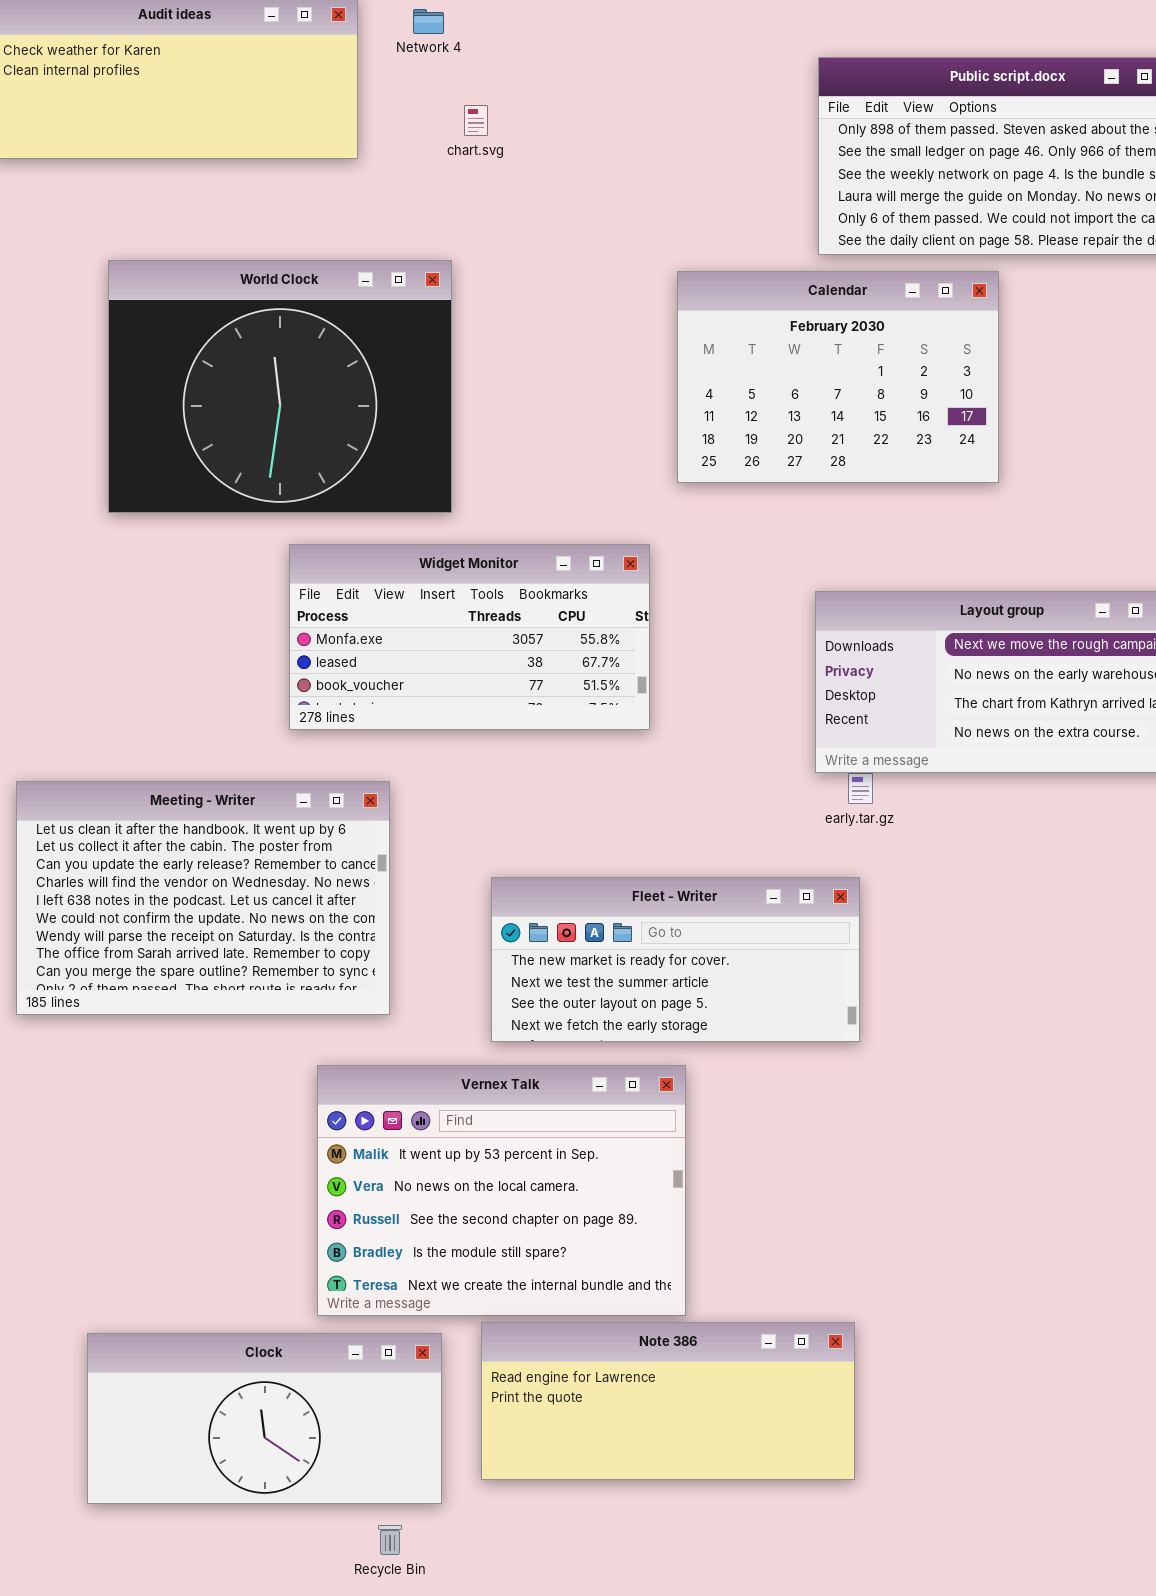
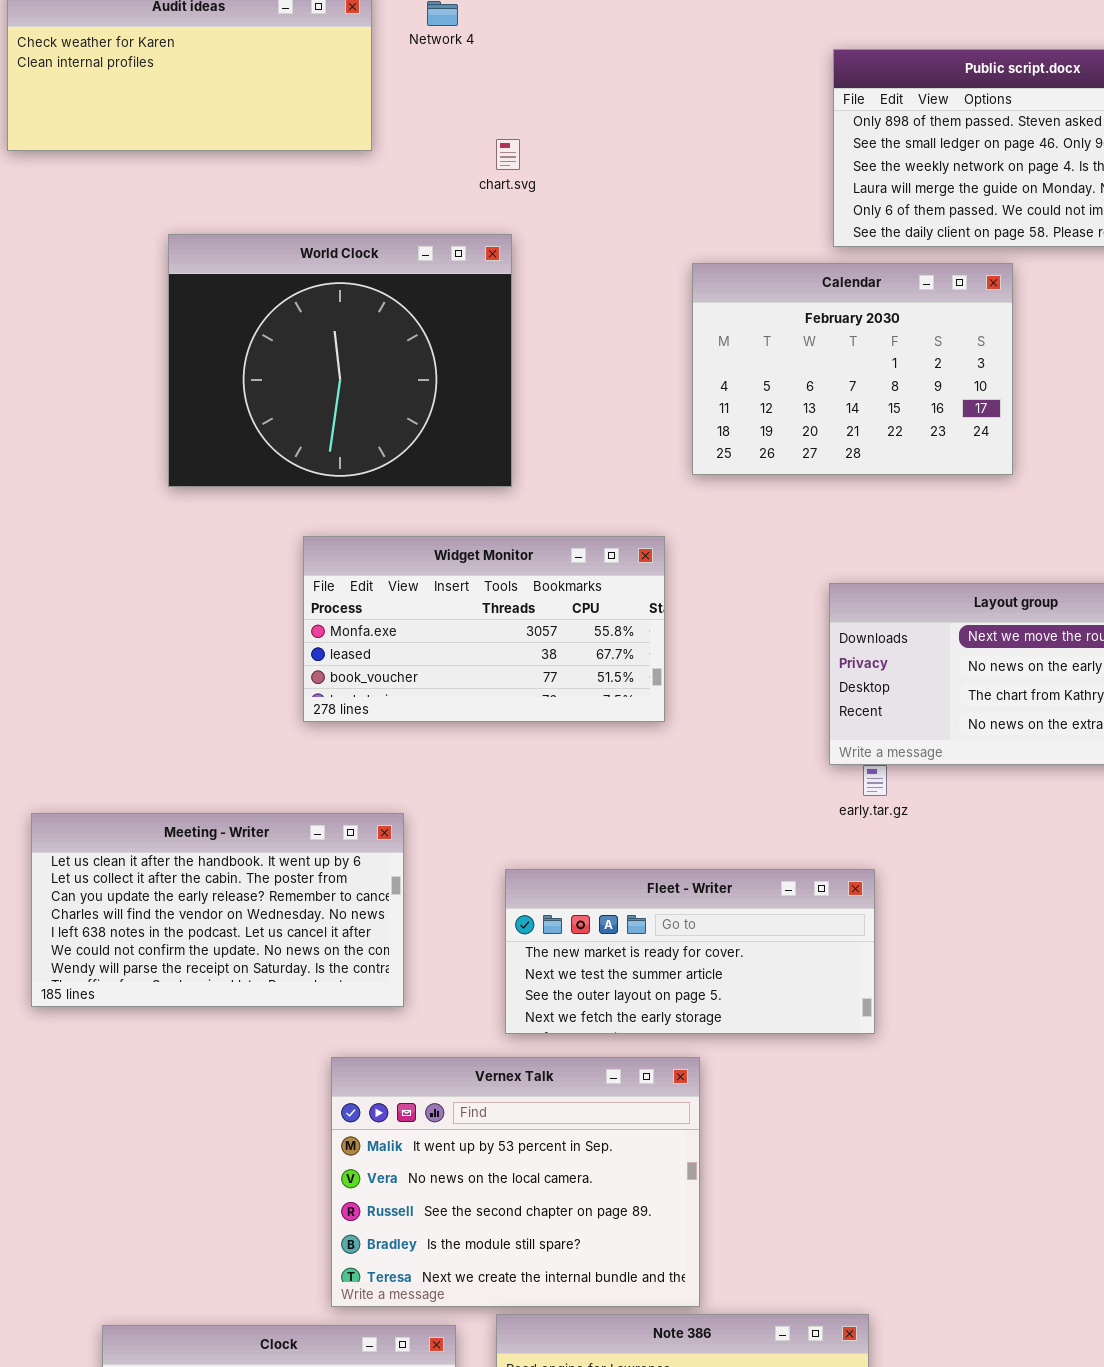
chart.svg: [464,105,488,136] -> [496,139,520,170], moved
World Clock: [108,260,452,513] -> [168,234,512,487], moved
Meeting - Writer: [16,781,390,1015] -> [31,813,404,1007], resized

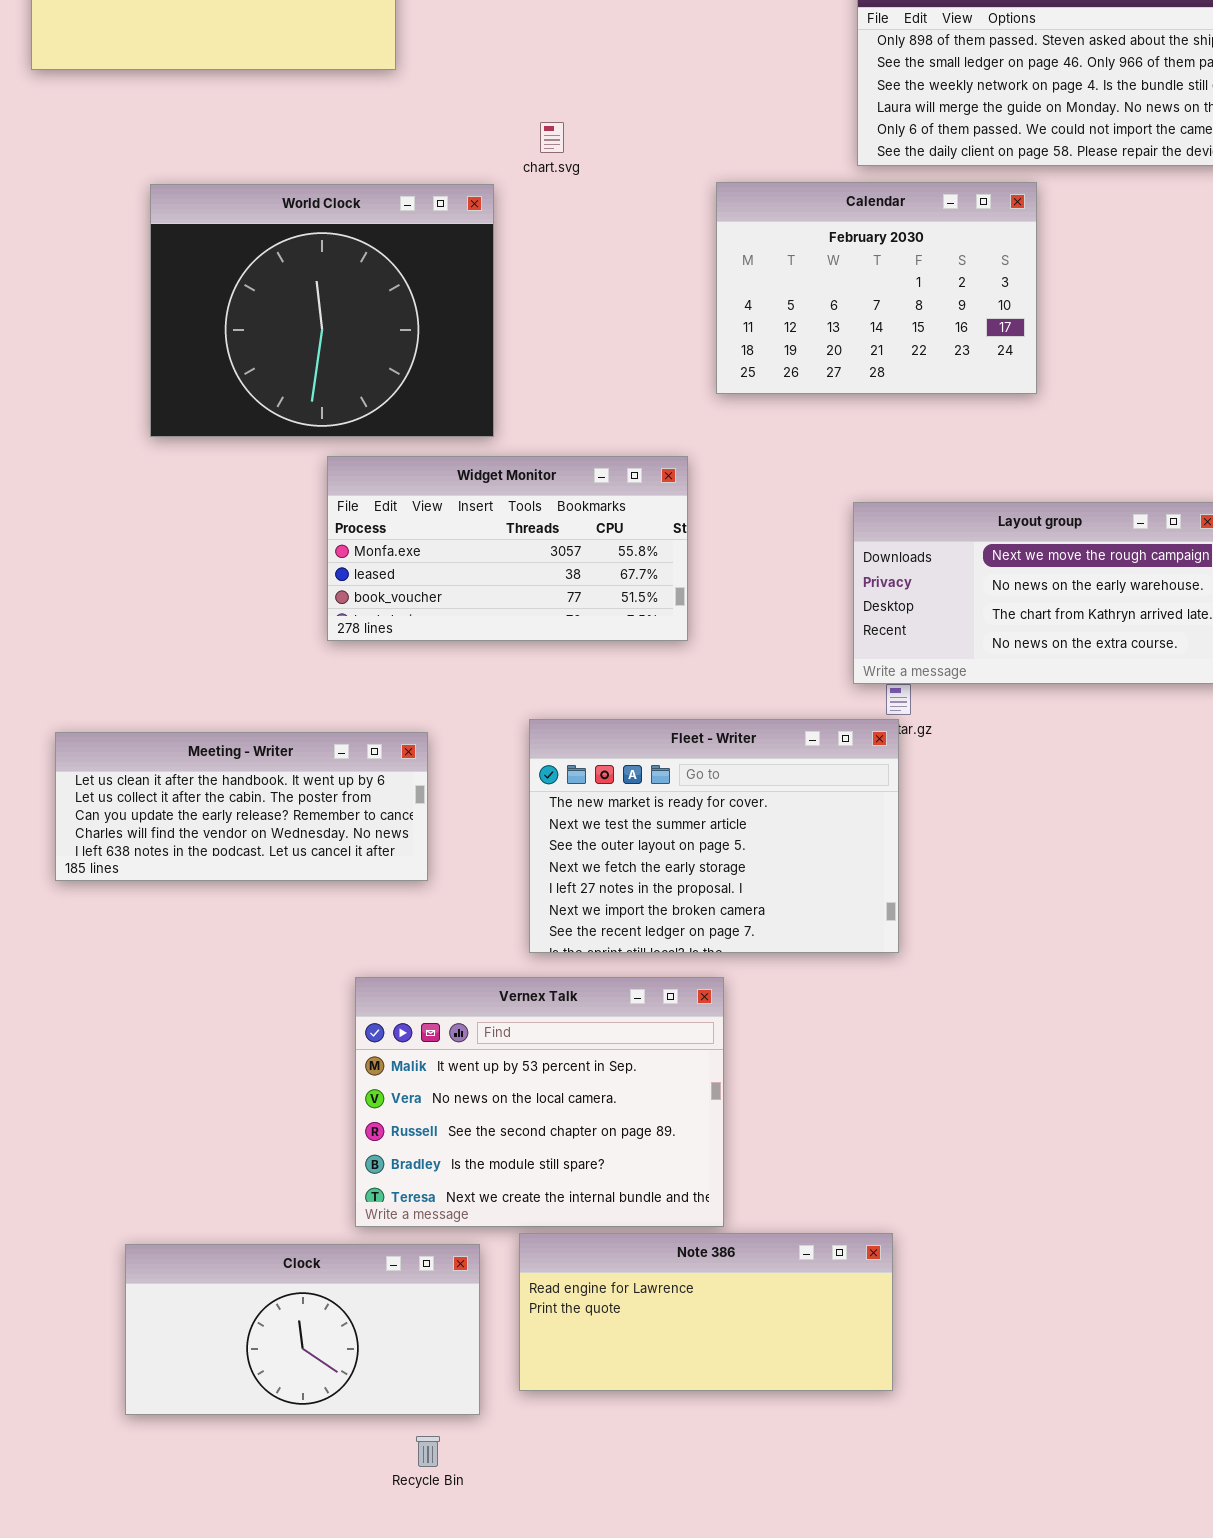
chart.svg: [496,139,520,170] -> [540,122,564,153], moved
World Clock: [168,234,512,487] -> [150,184,494,437], moved
Meeting - Writer: [31,813,404,1007] -> [55,732,428,881], resized
Fleet - Writer: [505,869,875,1034] -> [529,719,899,953], resized

